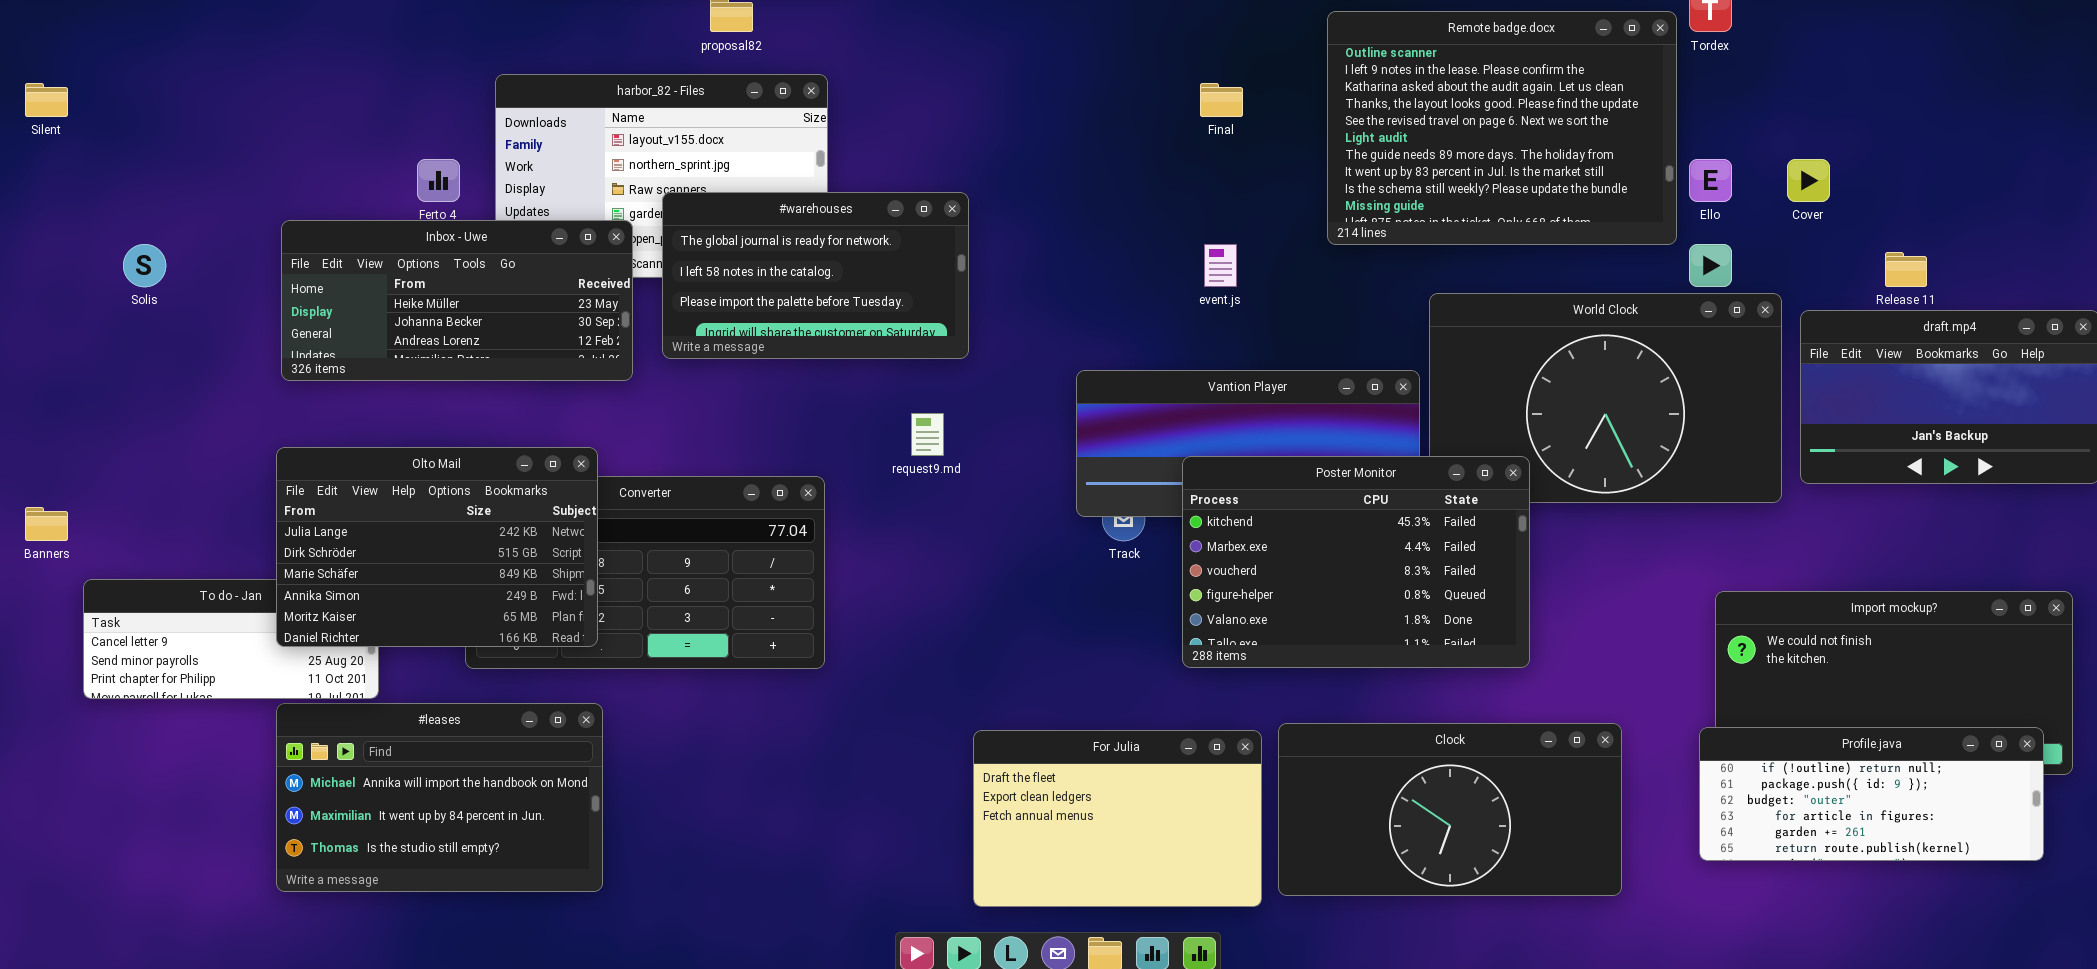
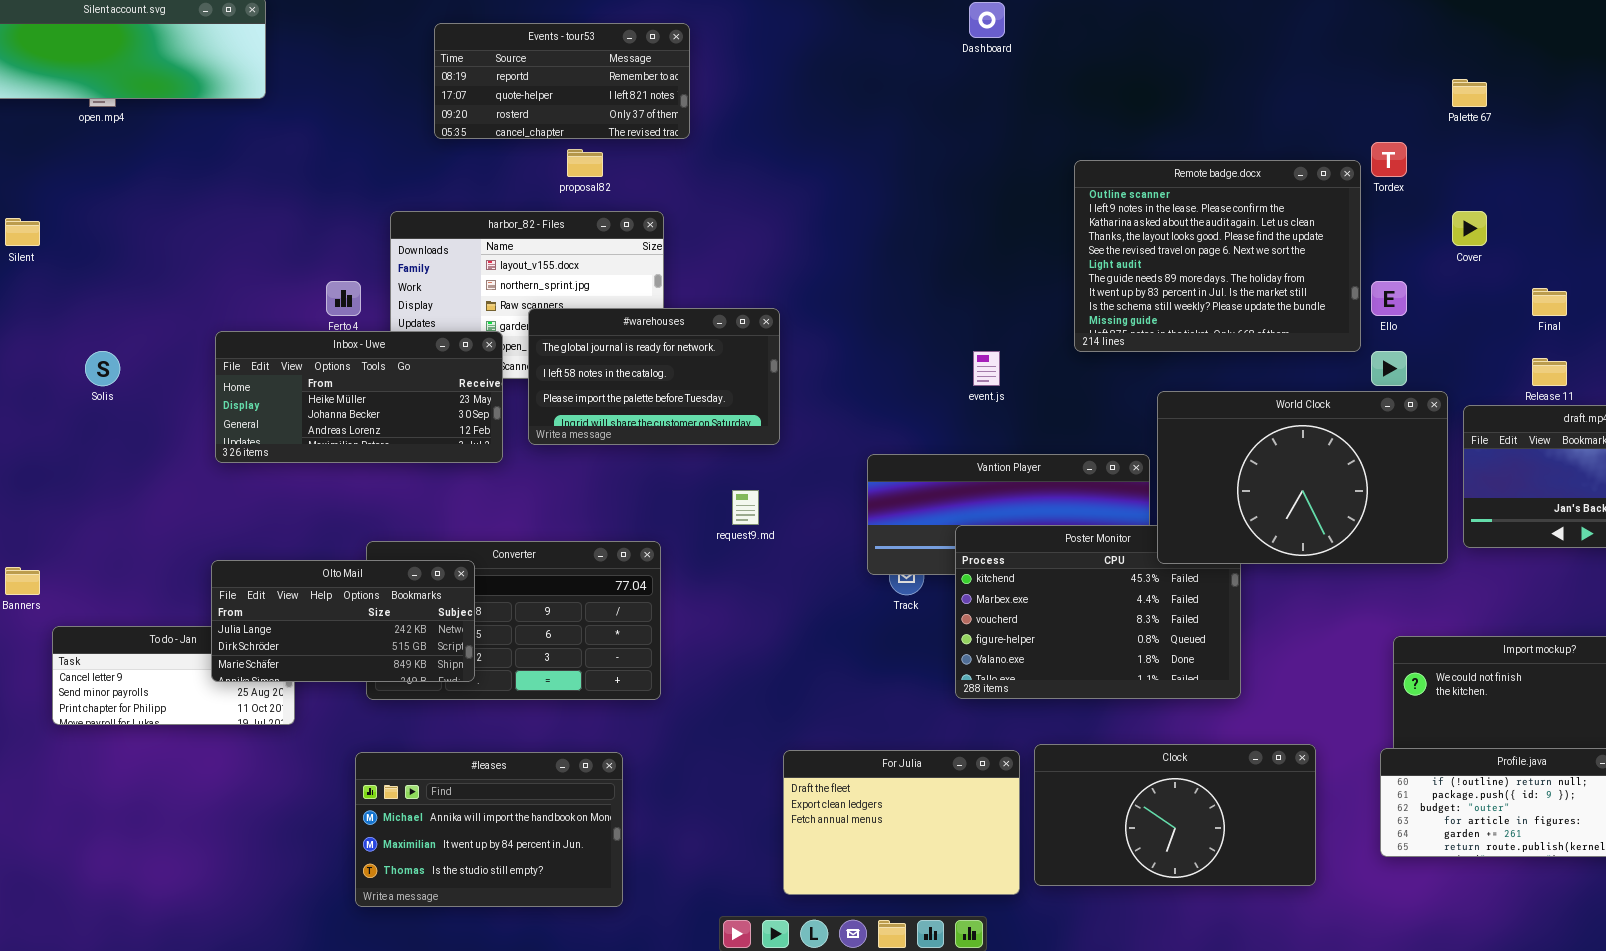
Final: [1200,83,1243,117] -> [1532,288,1567,316], moved
Cover: [1787,159,1830,202] -> [1452,211,1487,246], moved
World Clock: [1429,293,1782,503] -> [1157,391,1448,564], raised
Olto Mail: [276,447,598,647] -> [211,560,475,682], resized
#leases: [276,703,603,892] -> [355,752,623,907], moved

